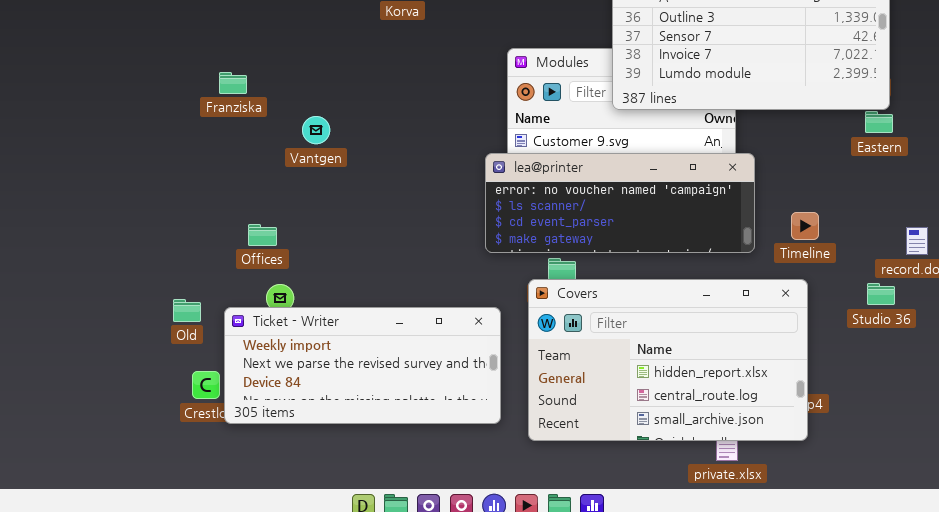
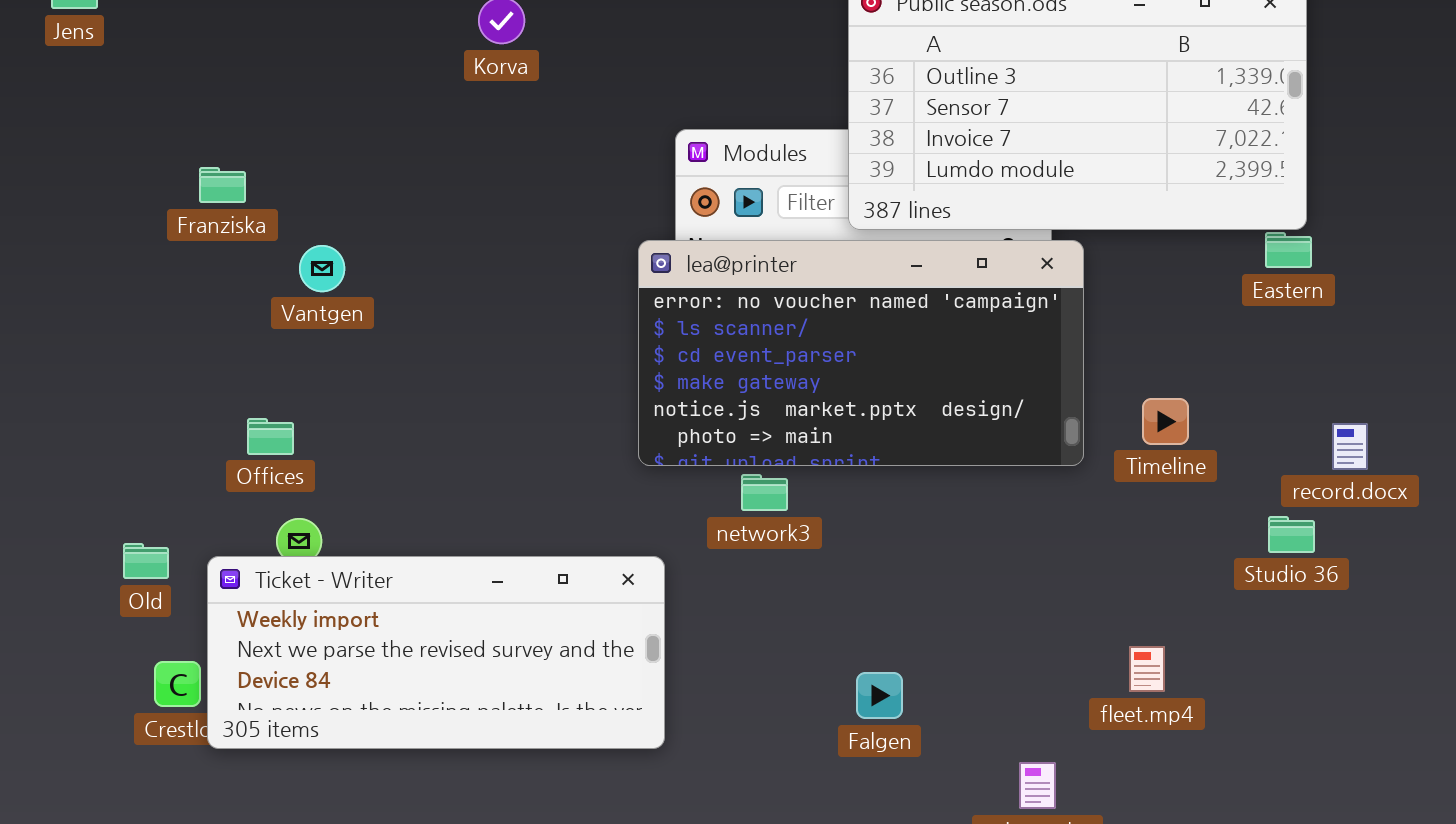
Vantgen: [302,116,330,144] -> [299,245,345,292], moved
lea@printer: [485,153,755,253] -> [638,240,1084,466], resized
Covers: [528,279,808,441] -> none, closed

